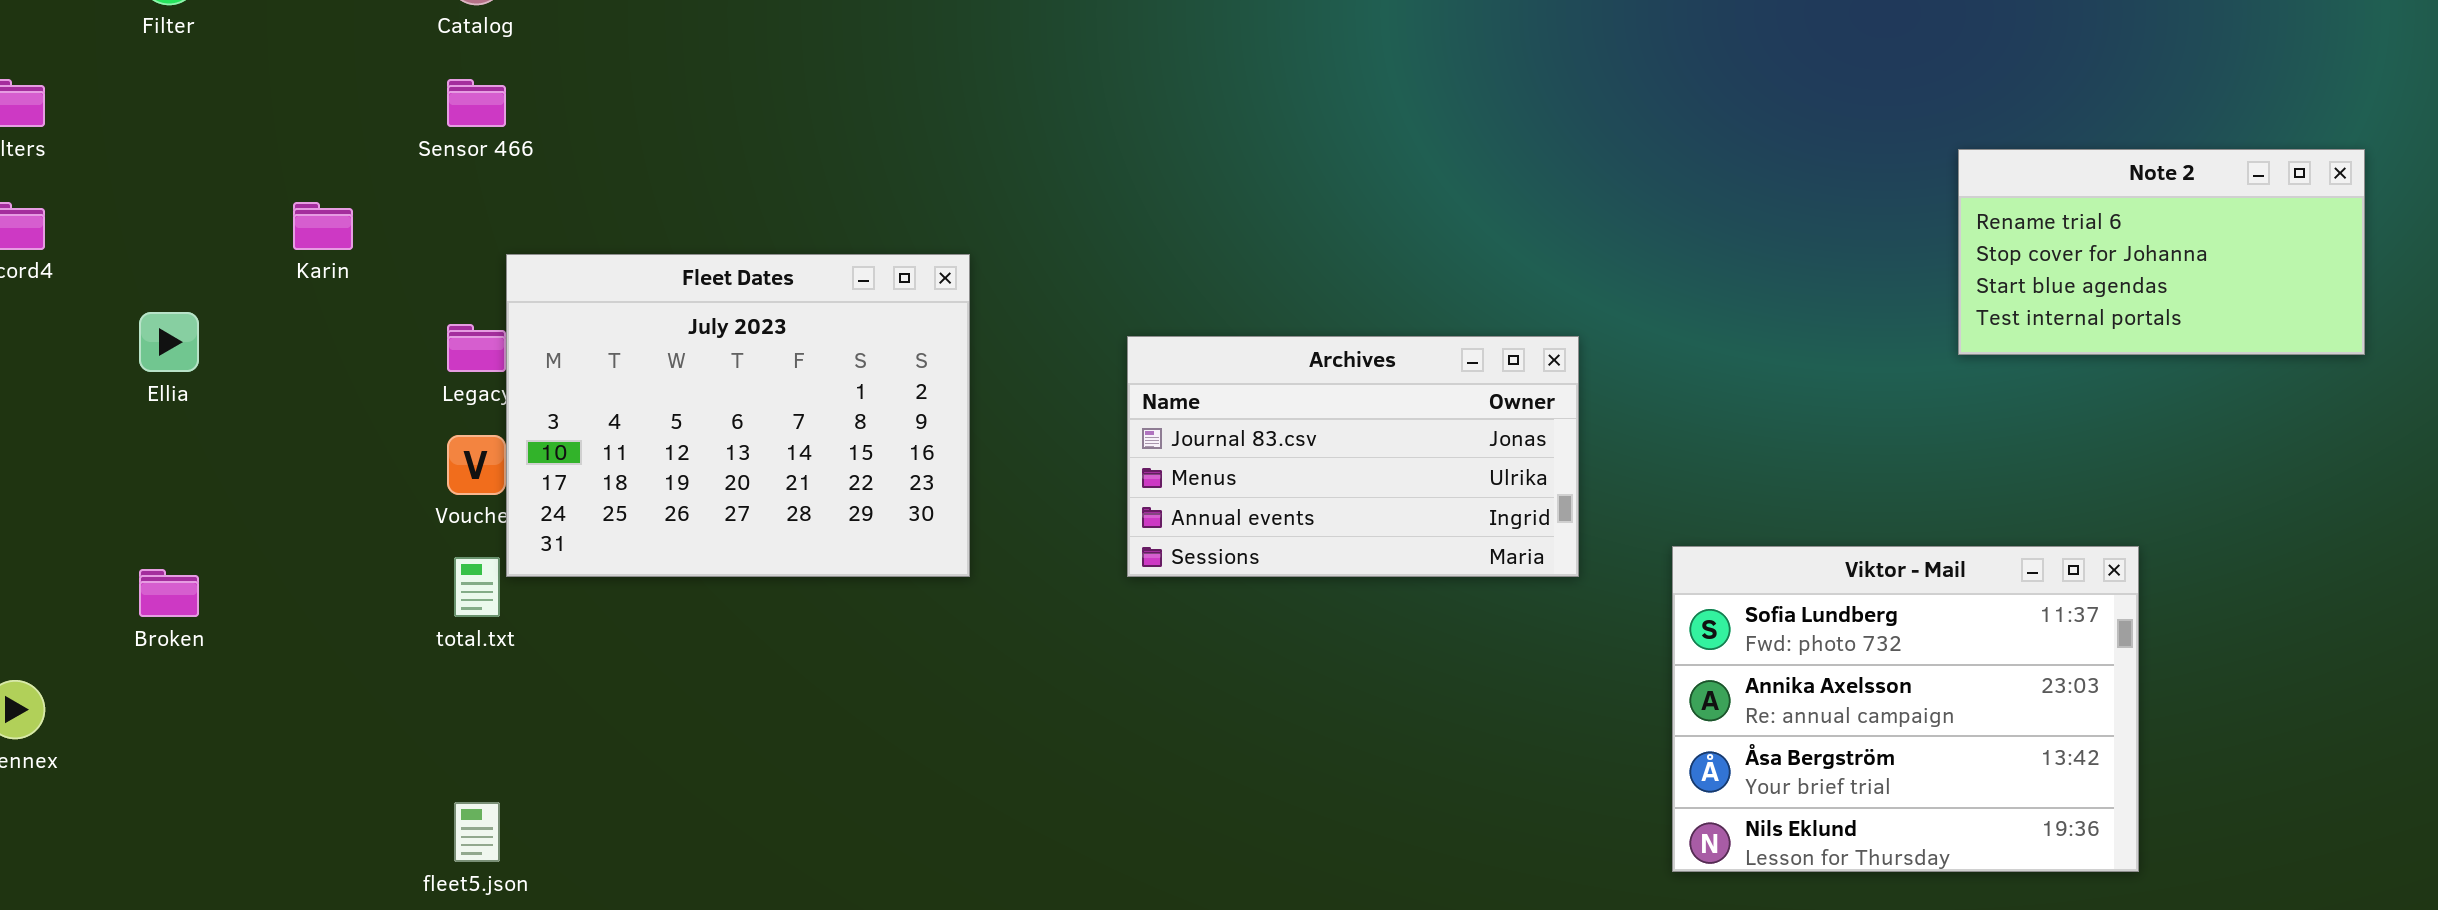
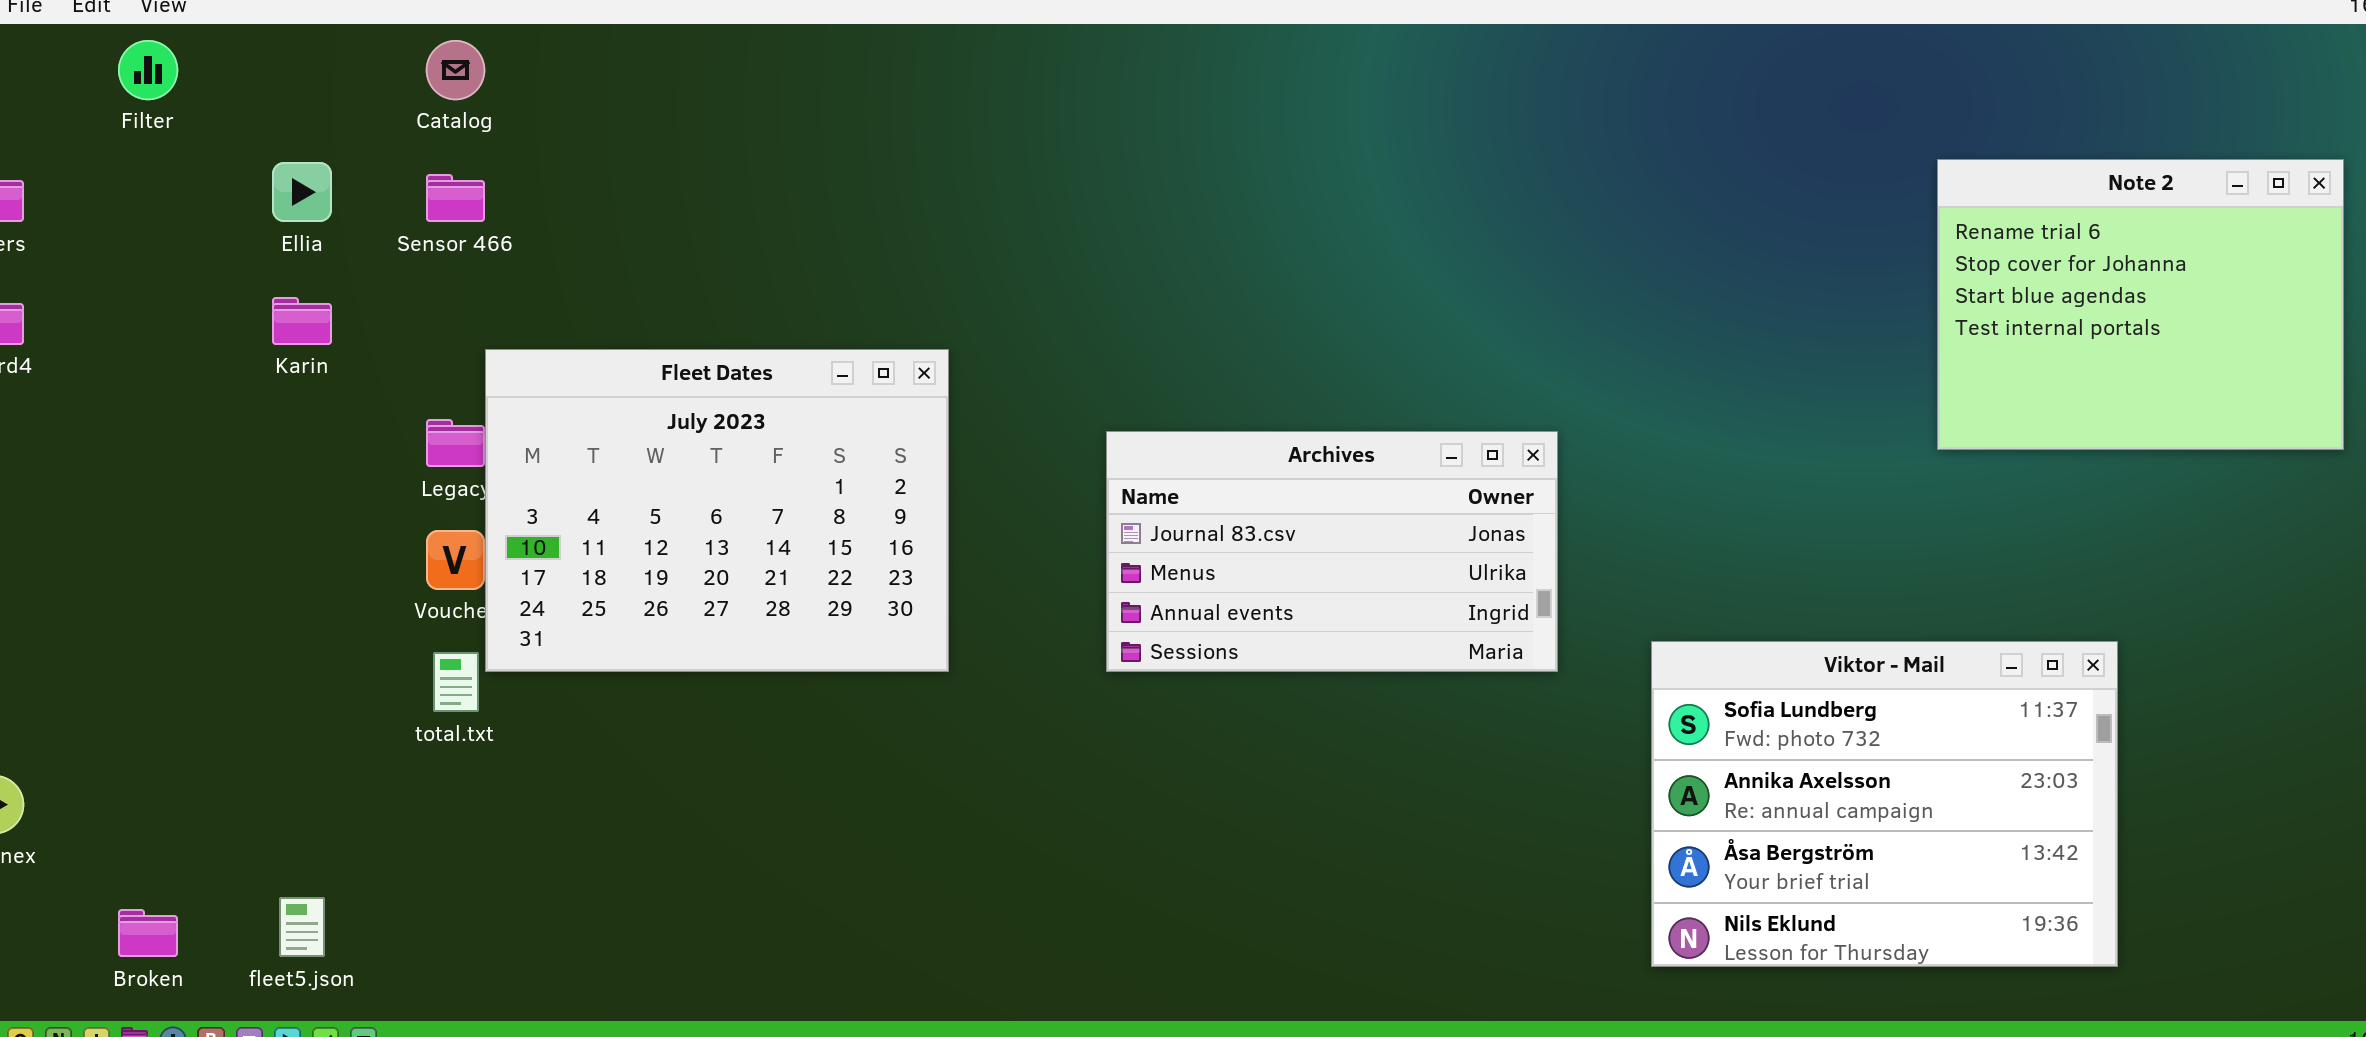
Note 2: [1958,149,2365,355] -> [1937,159,2344,450], resized
Ellia: [139,312,199,372] -> [272,162,332,222], moved
Broken: [139,569,199,617] -> [118,909,178,957], moved
fleet5.json: [454,802,500,862] -> [279,897,325,957], moved

